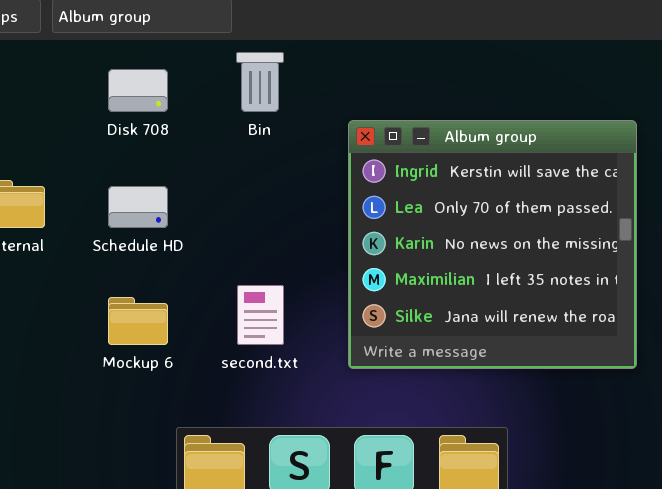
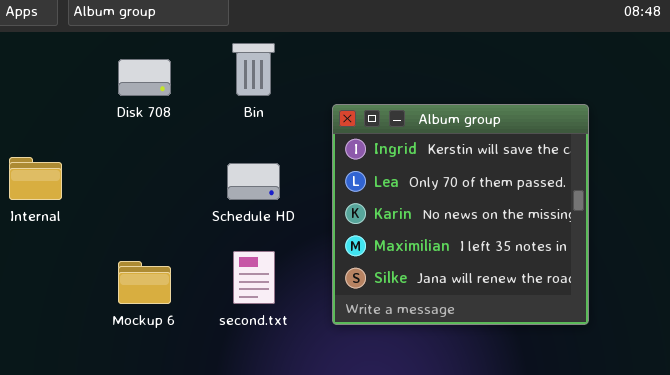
Schedule HD: [108,186,168,228] -> [227,163,280,200], moved

